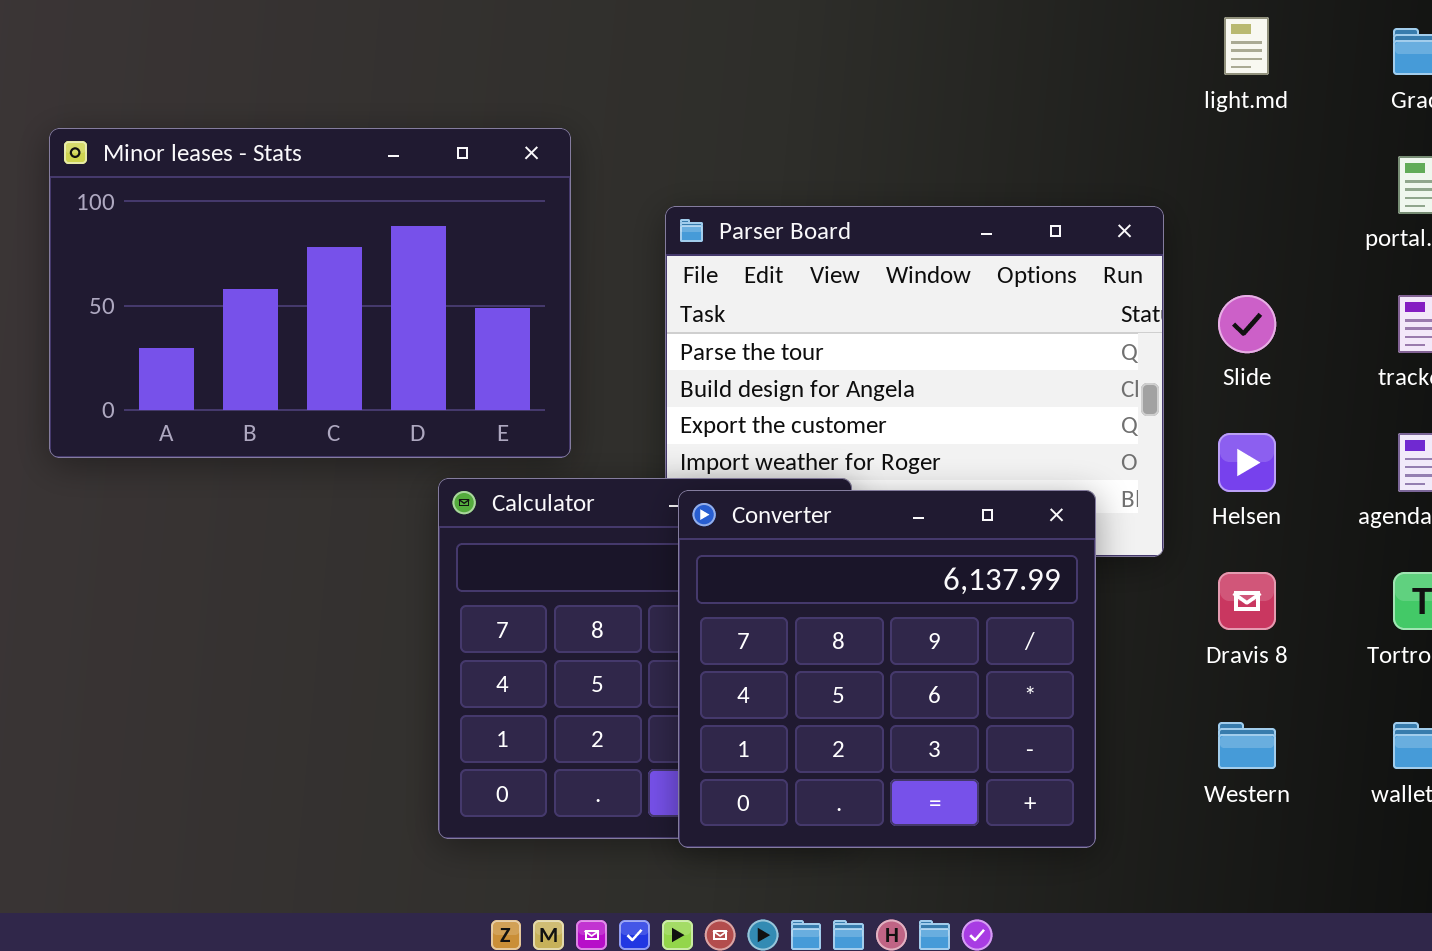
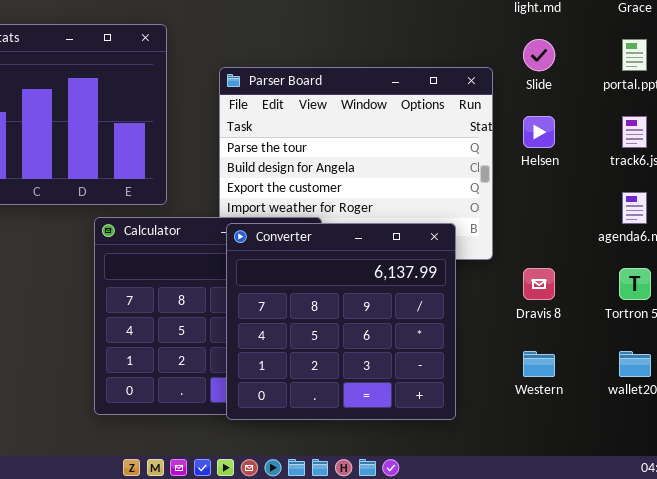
Slide: [1218,295,1276,353] -> [523,39,555,71], moved
Helsen: [1218,433,1276,492] -> [523,116,555,148], moved

